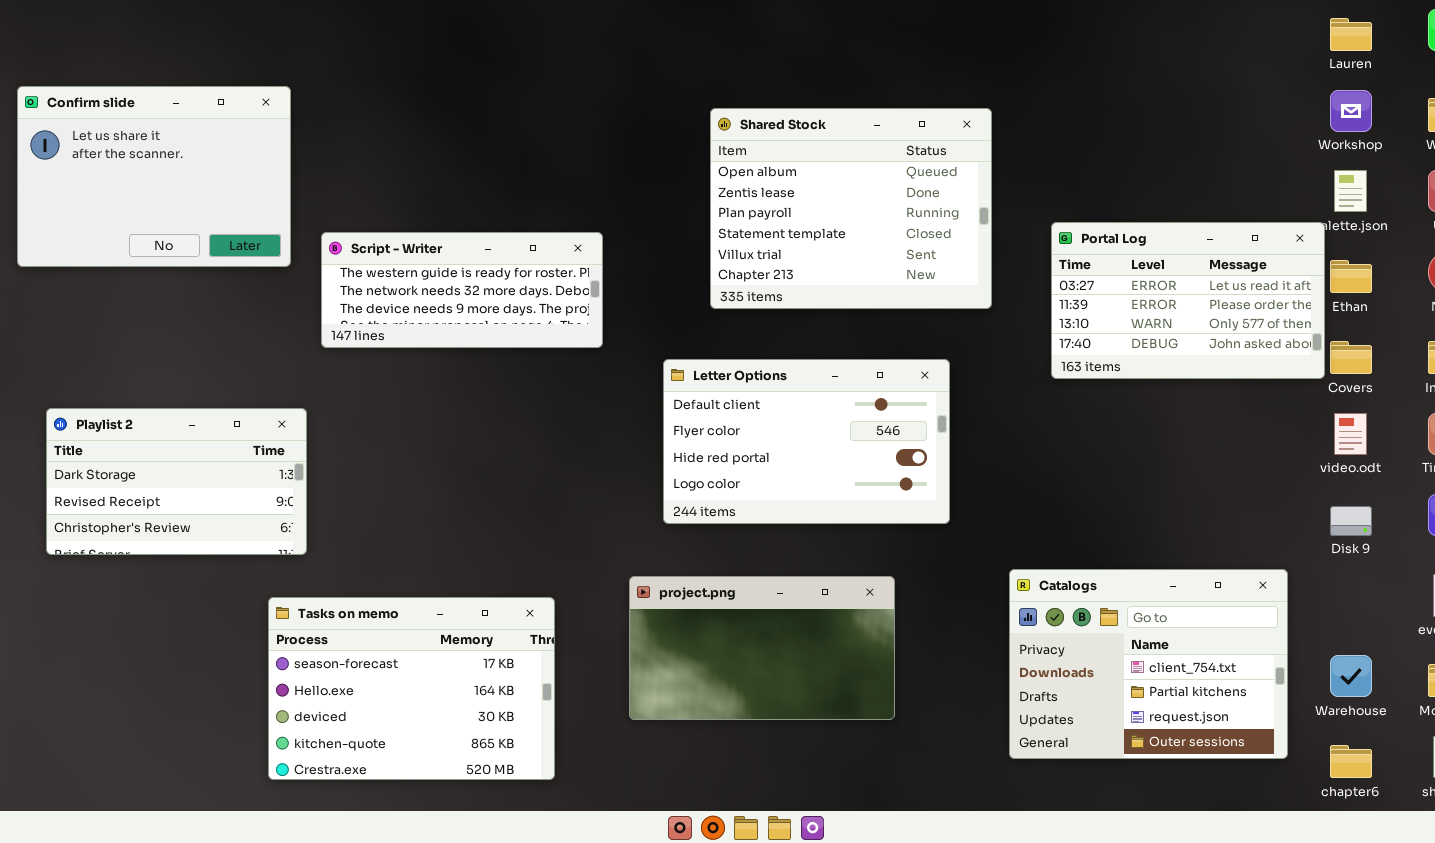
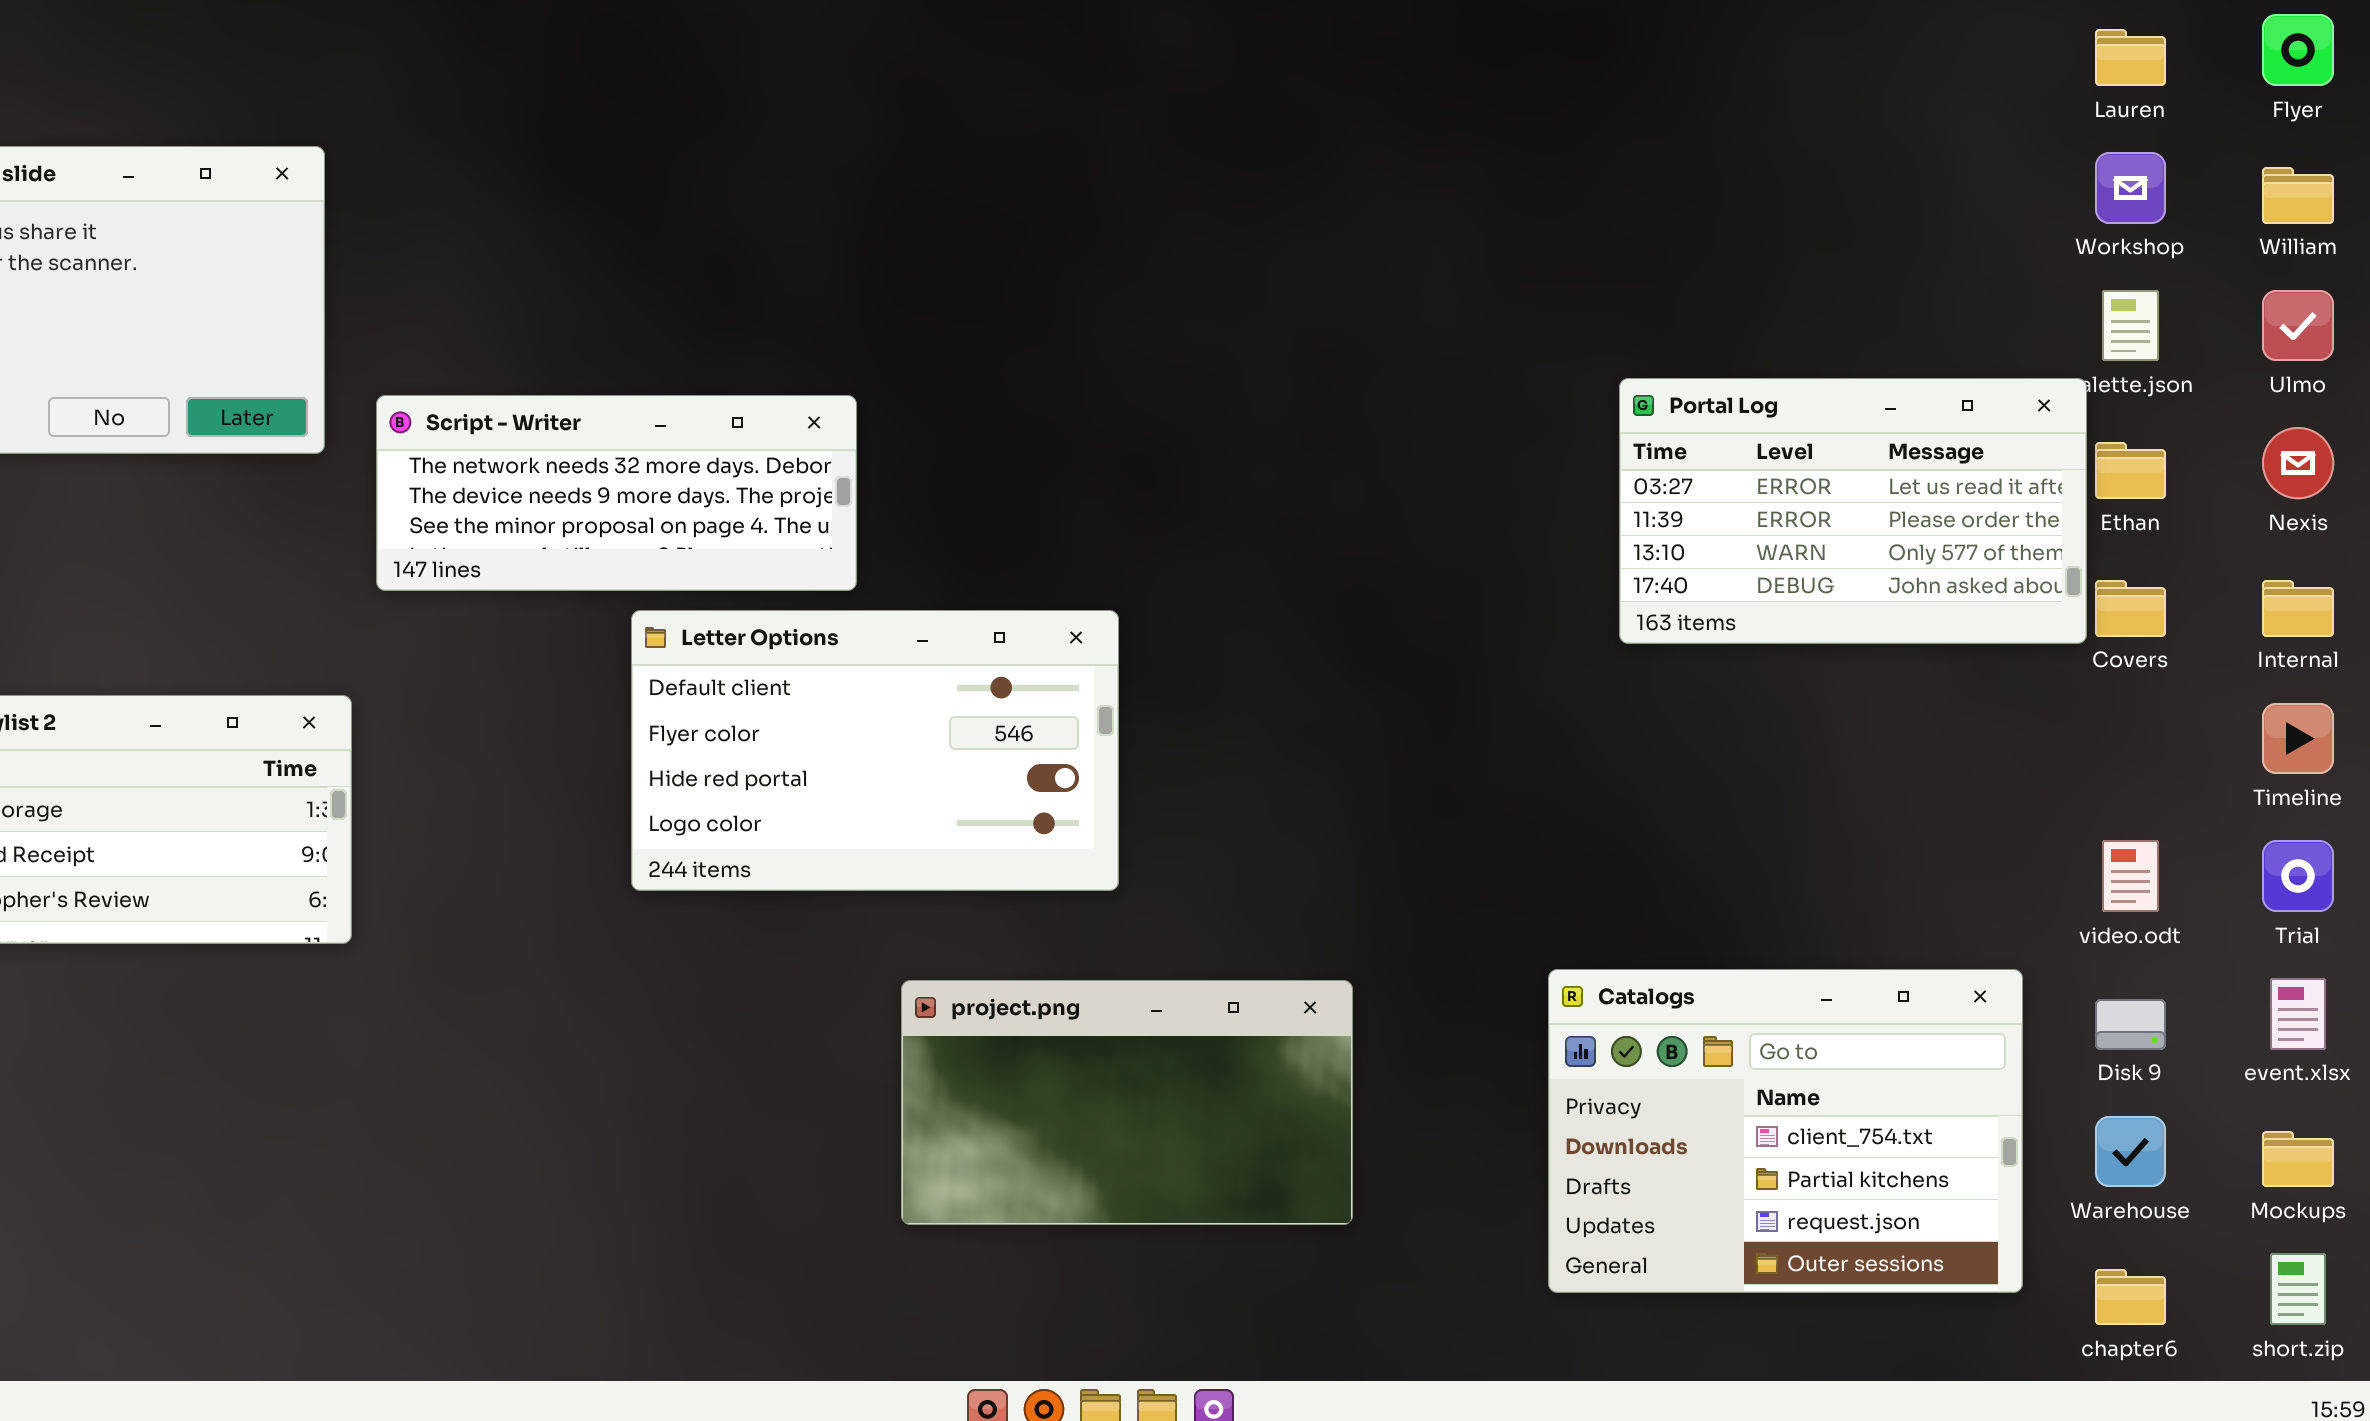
Shared Stock: [710,108,992,309] -> none, closed
Script - Writer: [321,232,603,348] -> [376,395,857,591], scrolled down 1 row
Letter Options: [663,359,950,524] -> [631,610,1119,891], moved
video.odt: [1334,413,1367,455] -> [2102,840,2159,912], moved
Disk 9: [1330,506,1372,536] -> [2095,999,2166,1050], moved
Tasks on memo: [268,597,555,780] -> none, closed

